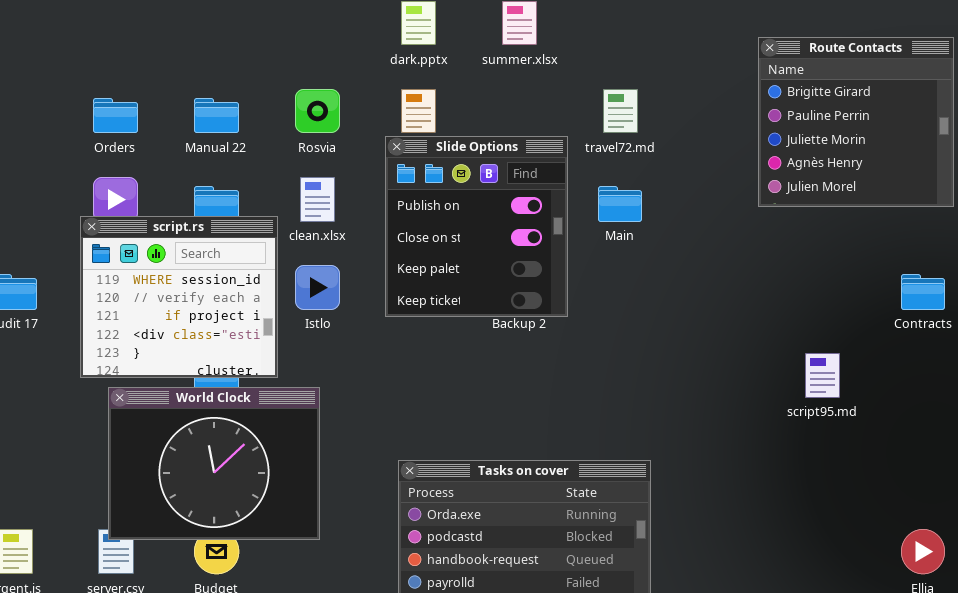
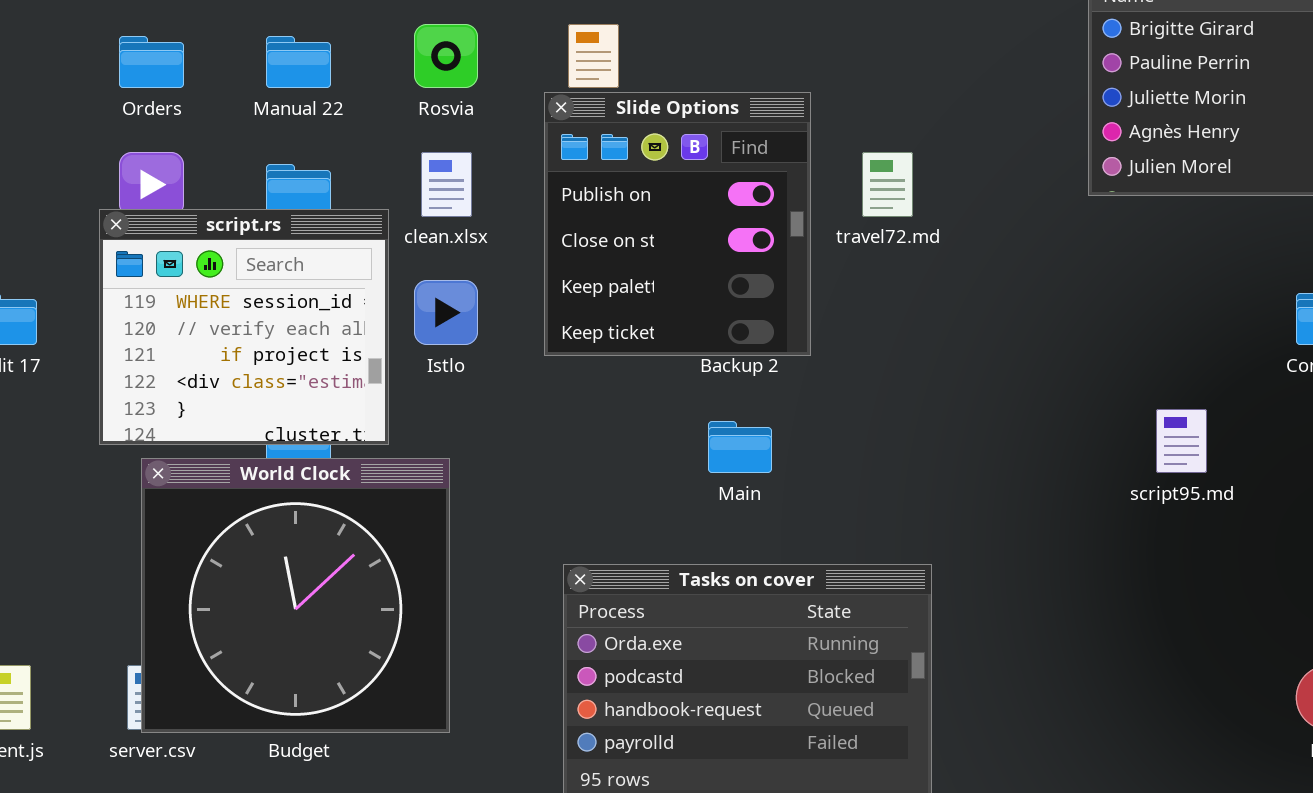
travel72.md: [603,89,638,133] -> [862,152,913,217], moved
Main: [598,186,642,222] -> [708,421,772,473], moved
World Clock: [108,387,320,540] -> [141,458,450,733], resized

